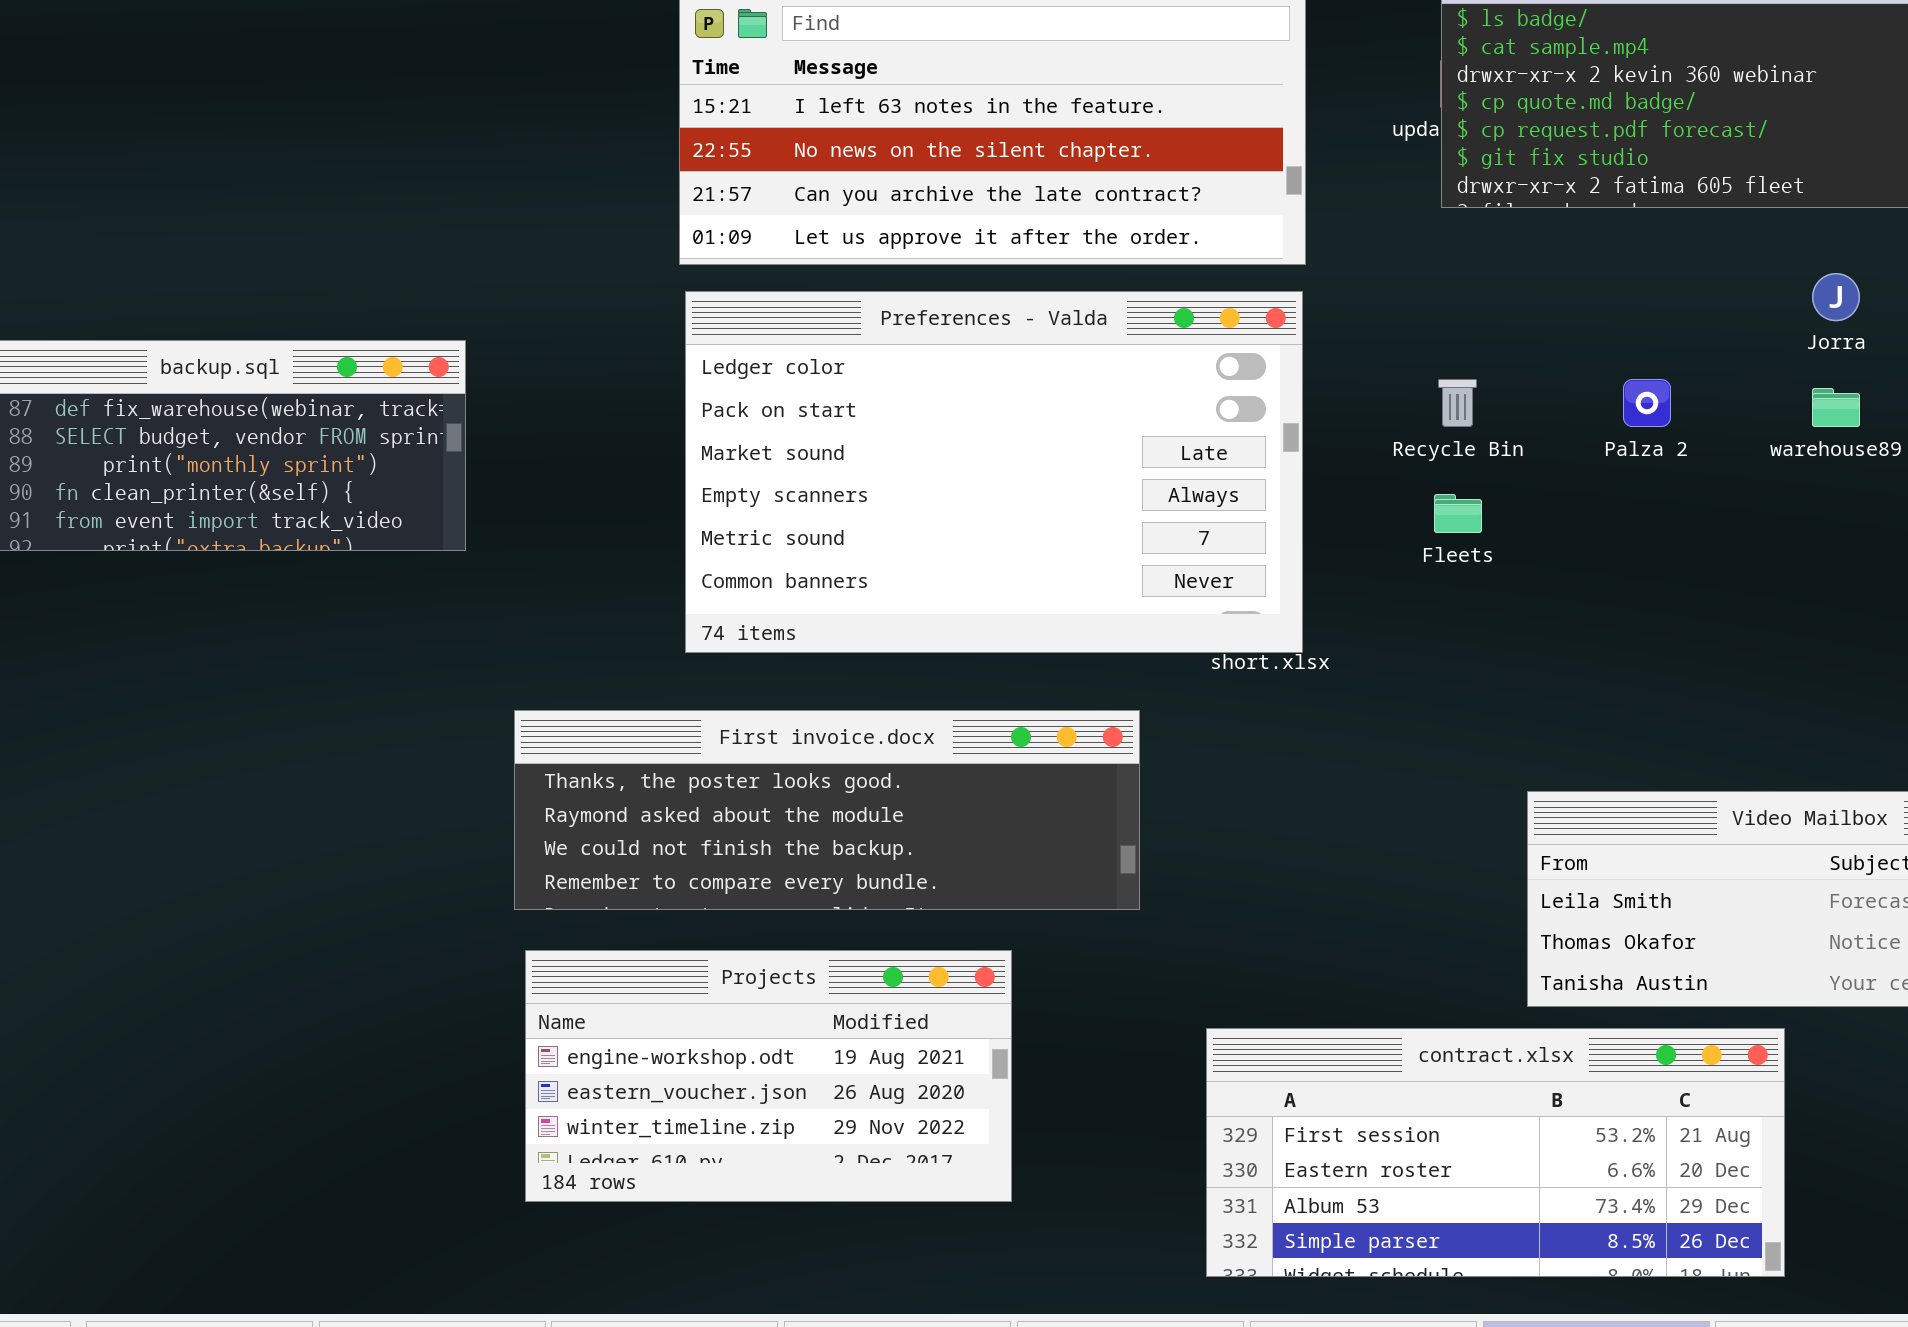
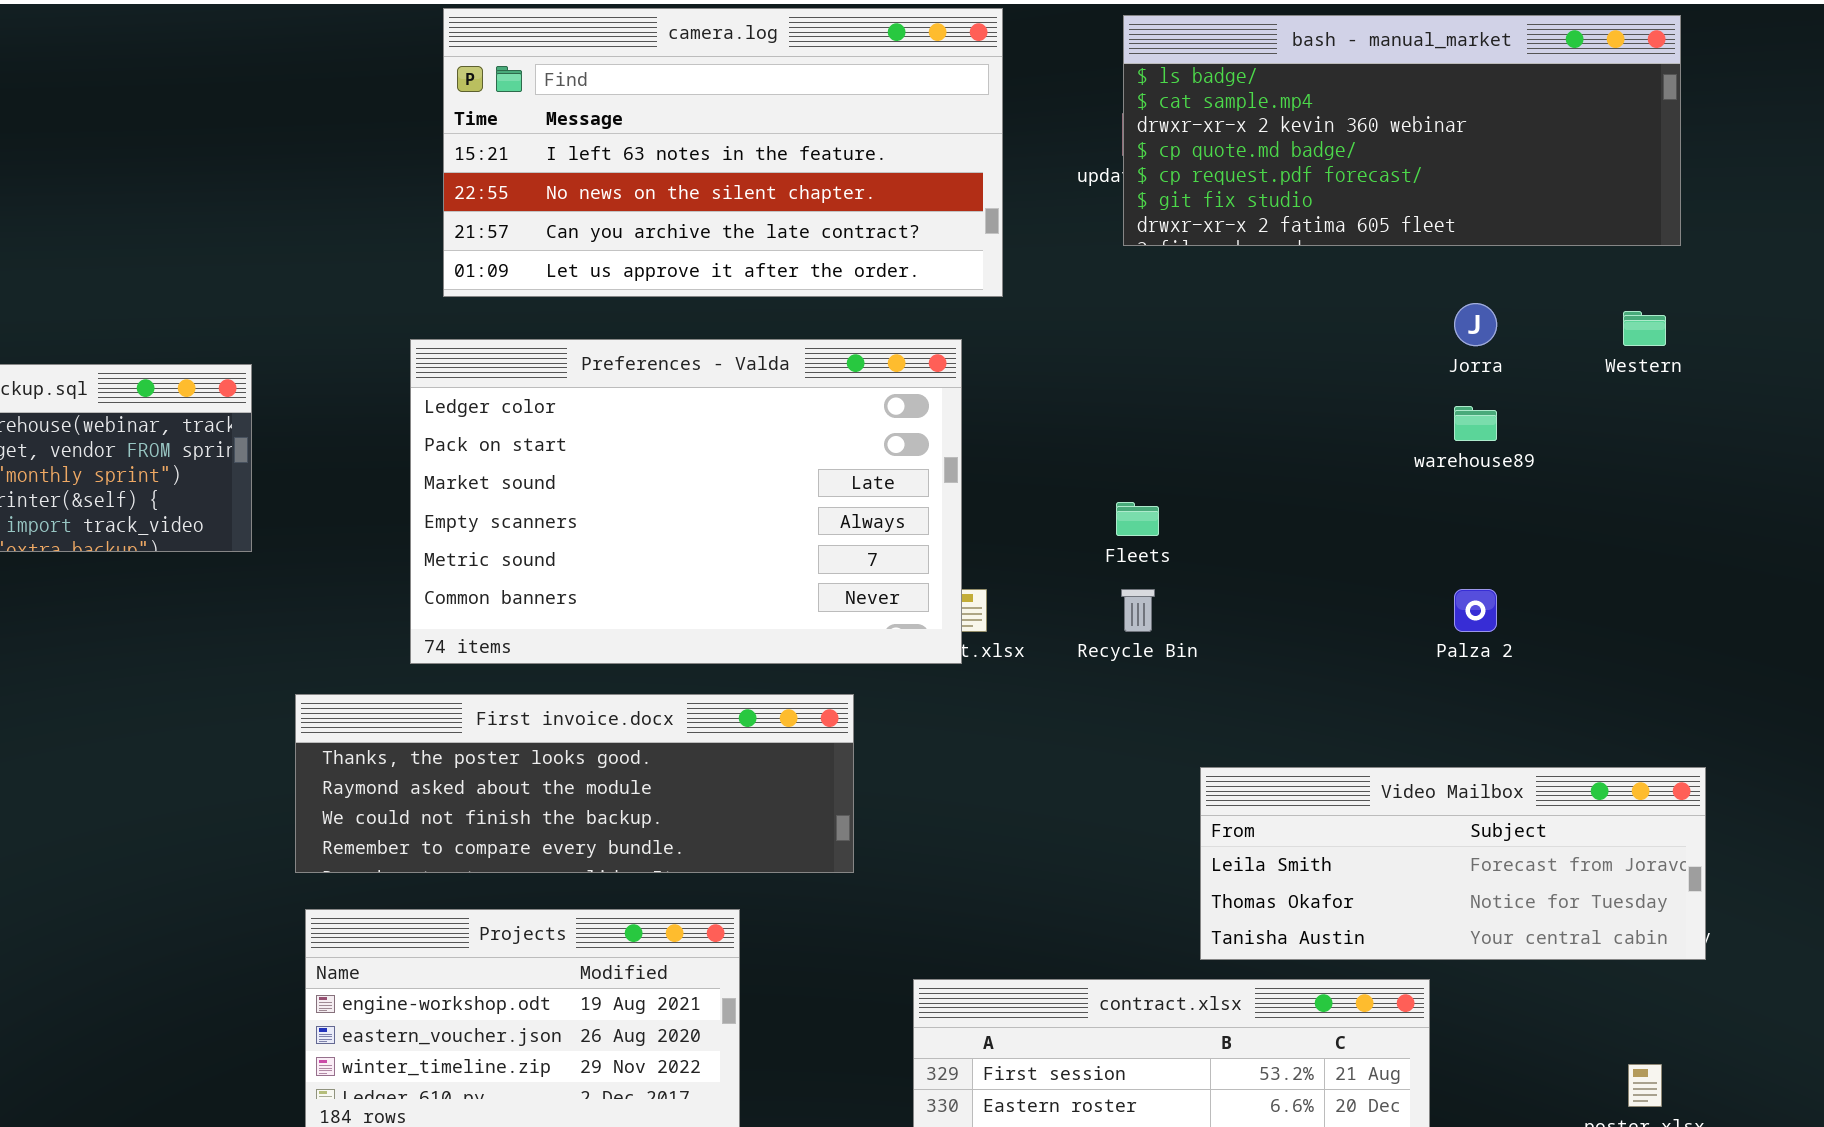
Preferences - Valda: [685,291,1303,653] -> [410,339,962,664], moved
Recycle Bin: [1438,379,1477,427] -> [1121,589,1155,632], moved
Palza 2: [1623,379,1671,427] -> [1454,589,1497,632], moved

